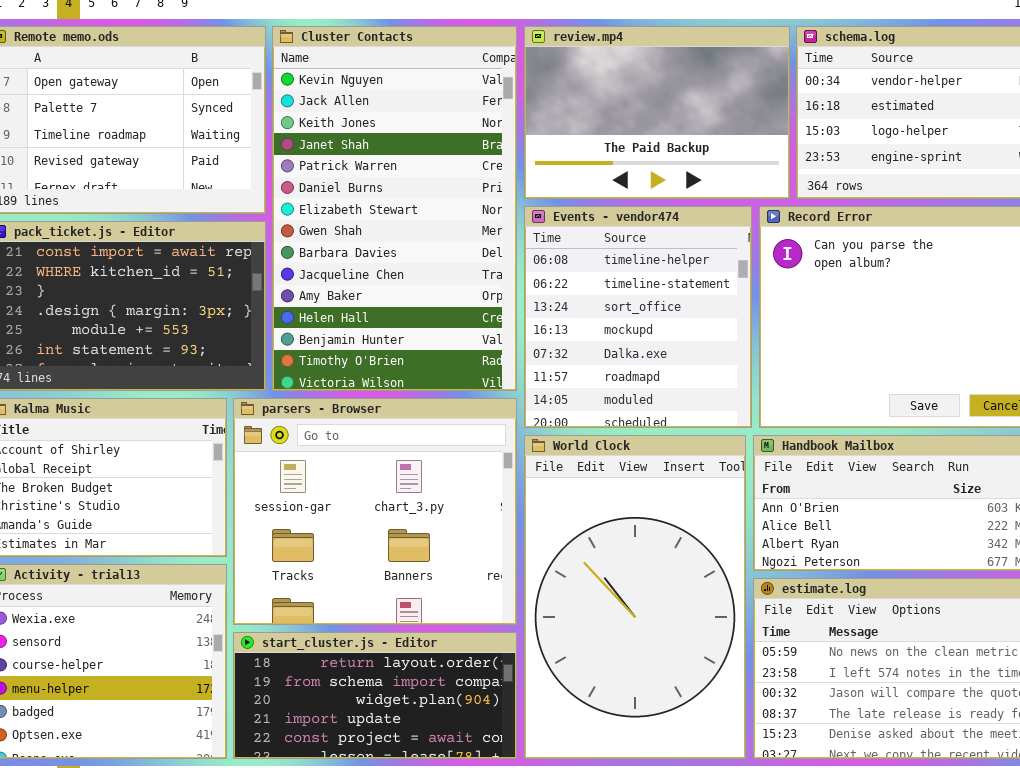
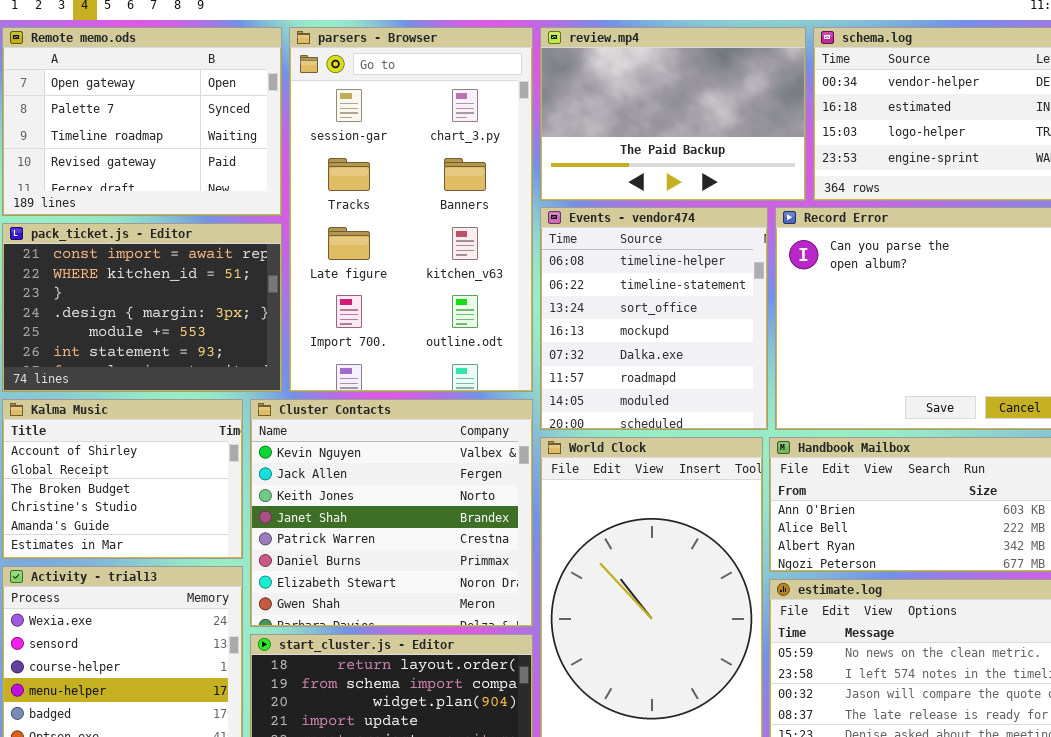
Cluster Contacts: [272,26,517,391] -> [250,399,533,627], moved, resized
parsers - Browser: [233,398,517,625] -> [289,27,533,392], moved, resized

